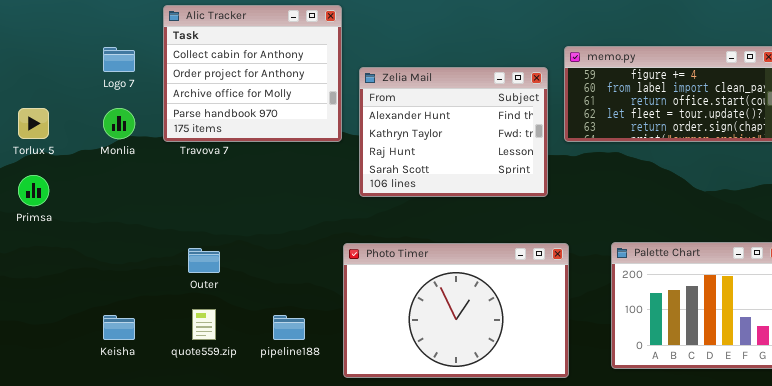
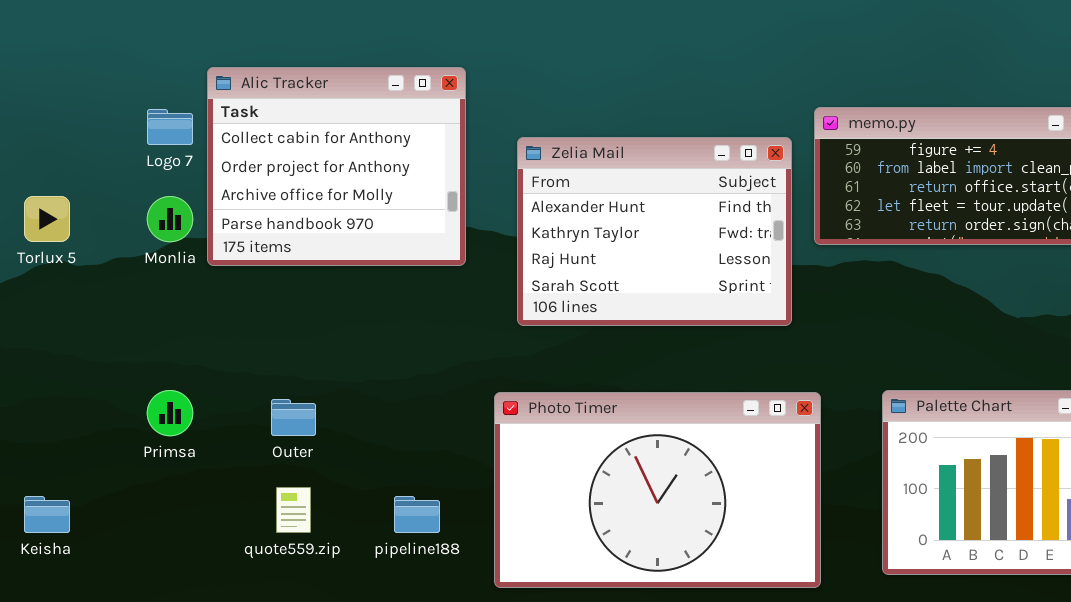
Alic Tracker: [163,5,342,142] -> [207,67,466,266], moved
Primsa: [18,175,49,206] -> [147,390,193,436], moved
Keisha: [103,315,135,340] -> [24,496,70,533], moved

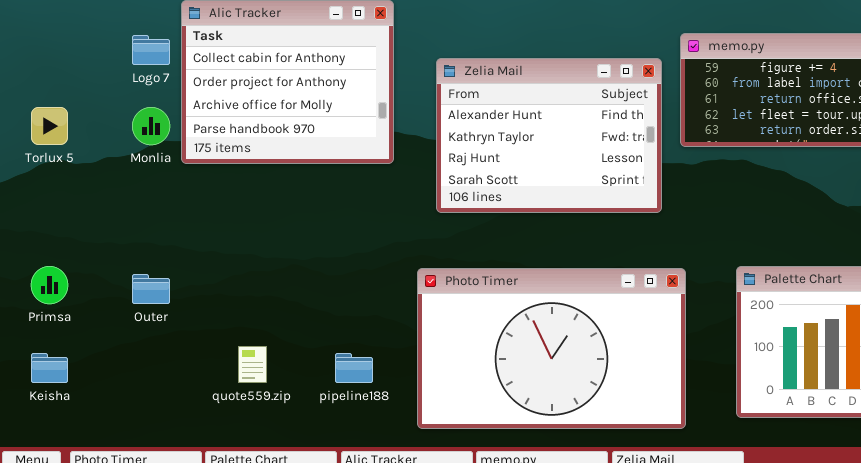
Primsa: [147,390,193,436] -> [31,266,68,304], moved
Outer: [271,399,316,436] -> [132,274,170,304], moved

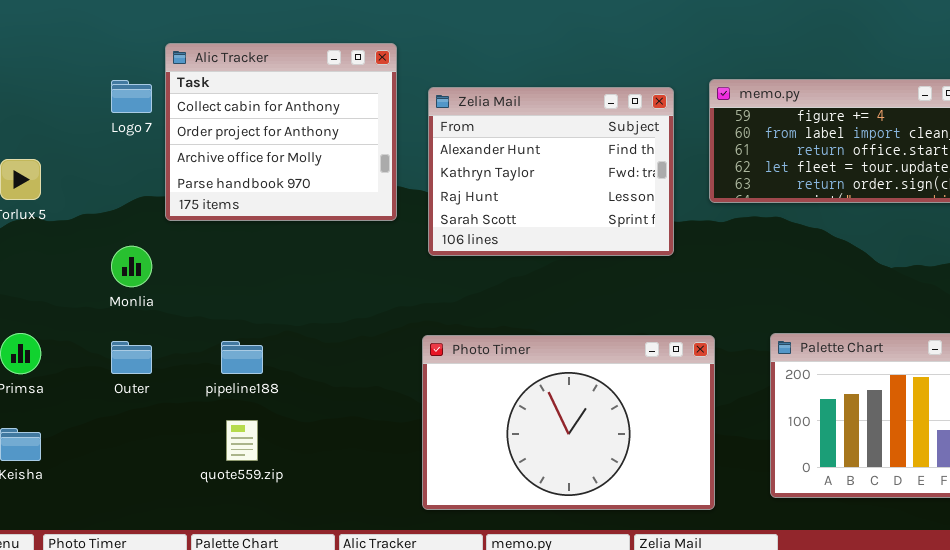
Zelia Mail: [436,58,662,213] -> [428,87,674,256], moved
Monlia: [132,107,170,145] -> [111,246,152,287], moved
pipeline188: [335,353,373,383] -> [221,341,263,374], moved

